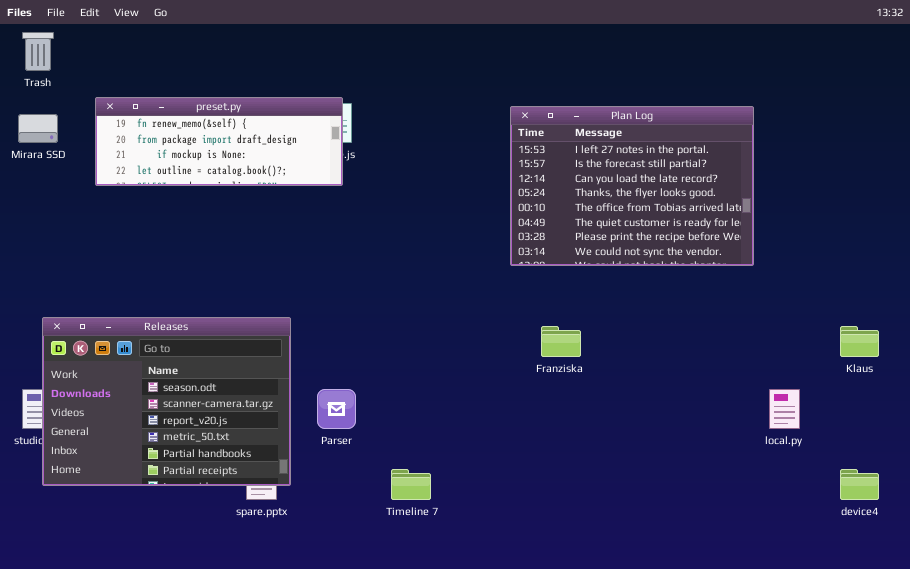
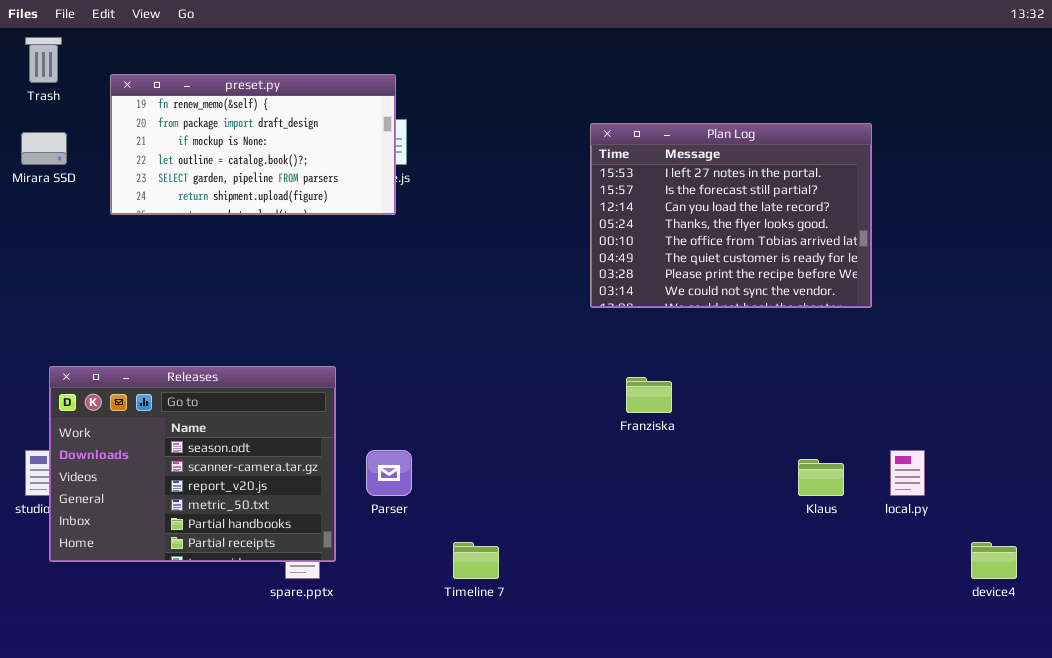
preset.py: [95,97,343,186] -> [110,74,396,215], resized
Klaus: [840,326,879,357] -> [798,459,844,496], moved

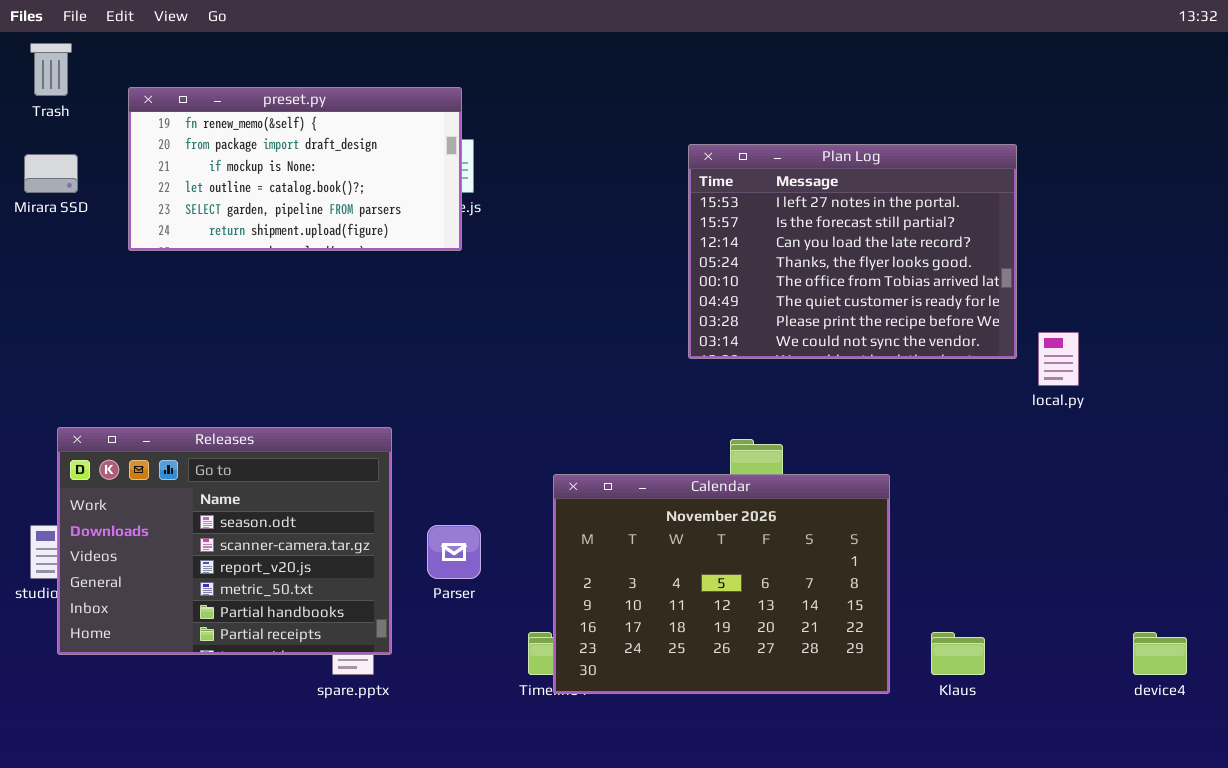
Calendar: none -> [553,474,890,694], opened
local.py: [890,450,925,496] -> [1038,332,1079,386], moved
Klaus: [798,459,844,496] -> [931,632,985,675], moved

